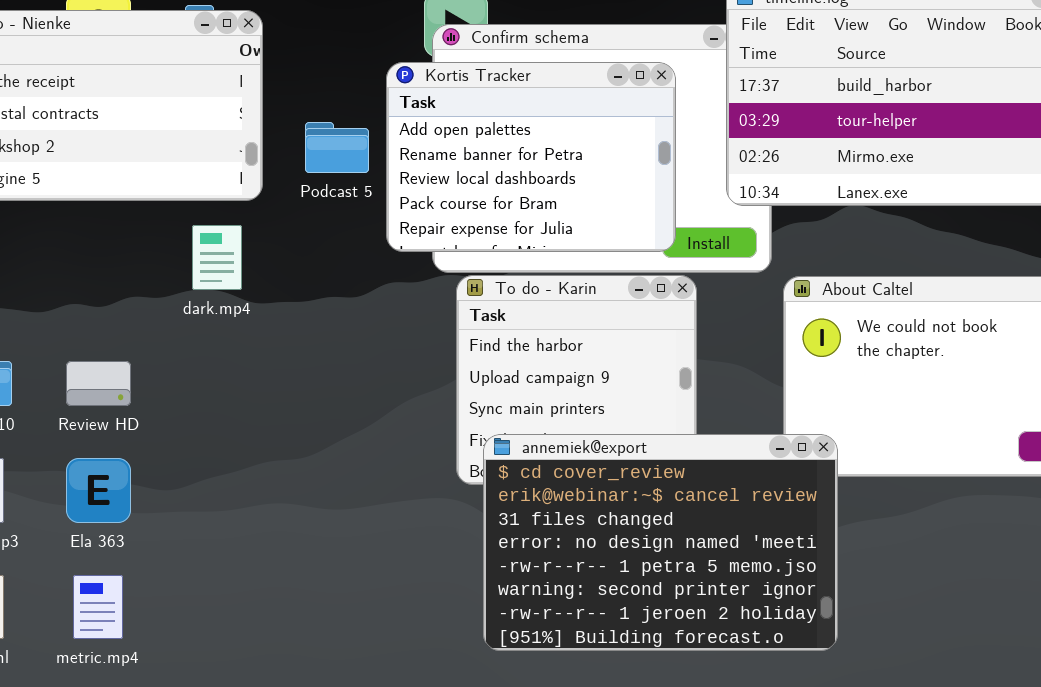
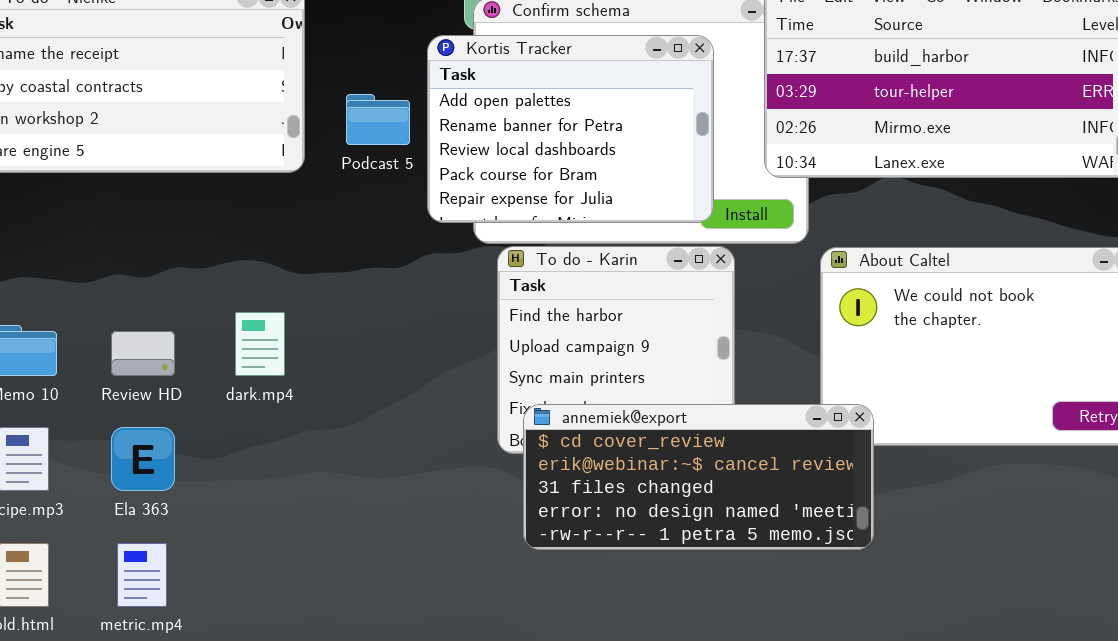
dark.mp4: [192,225,242,290] -> [235,312,285,376], moved
annemiek@export: [483,434,838,651] -> [523,404,874,550], resized

